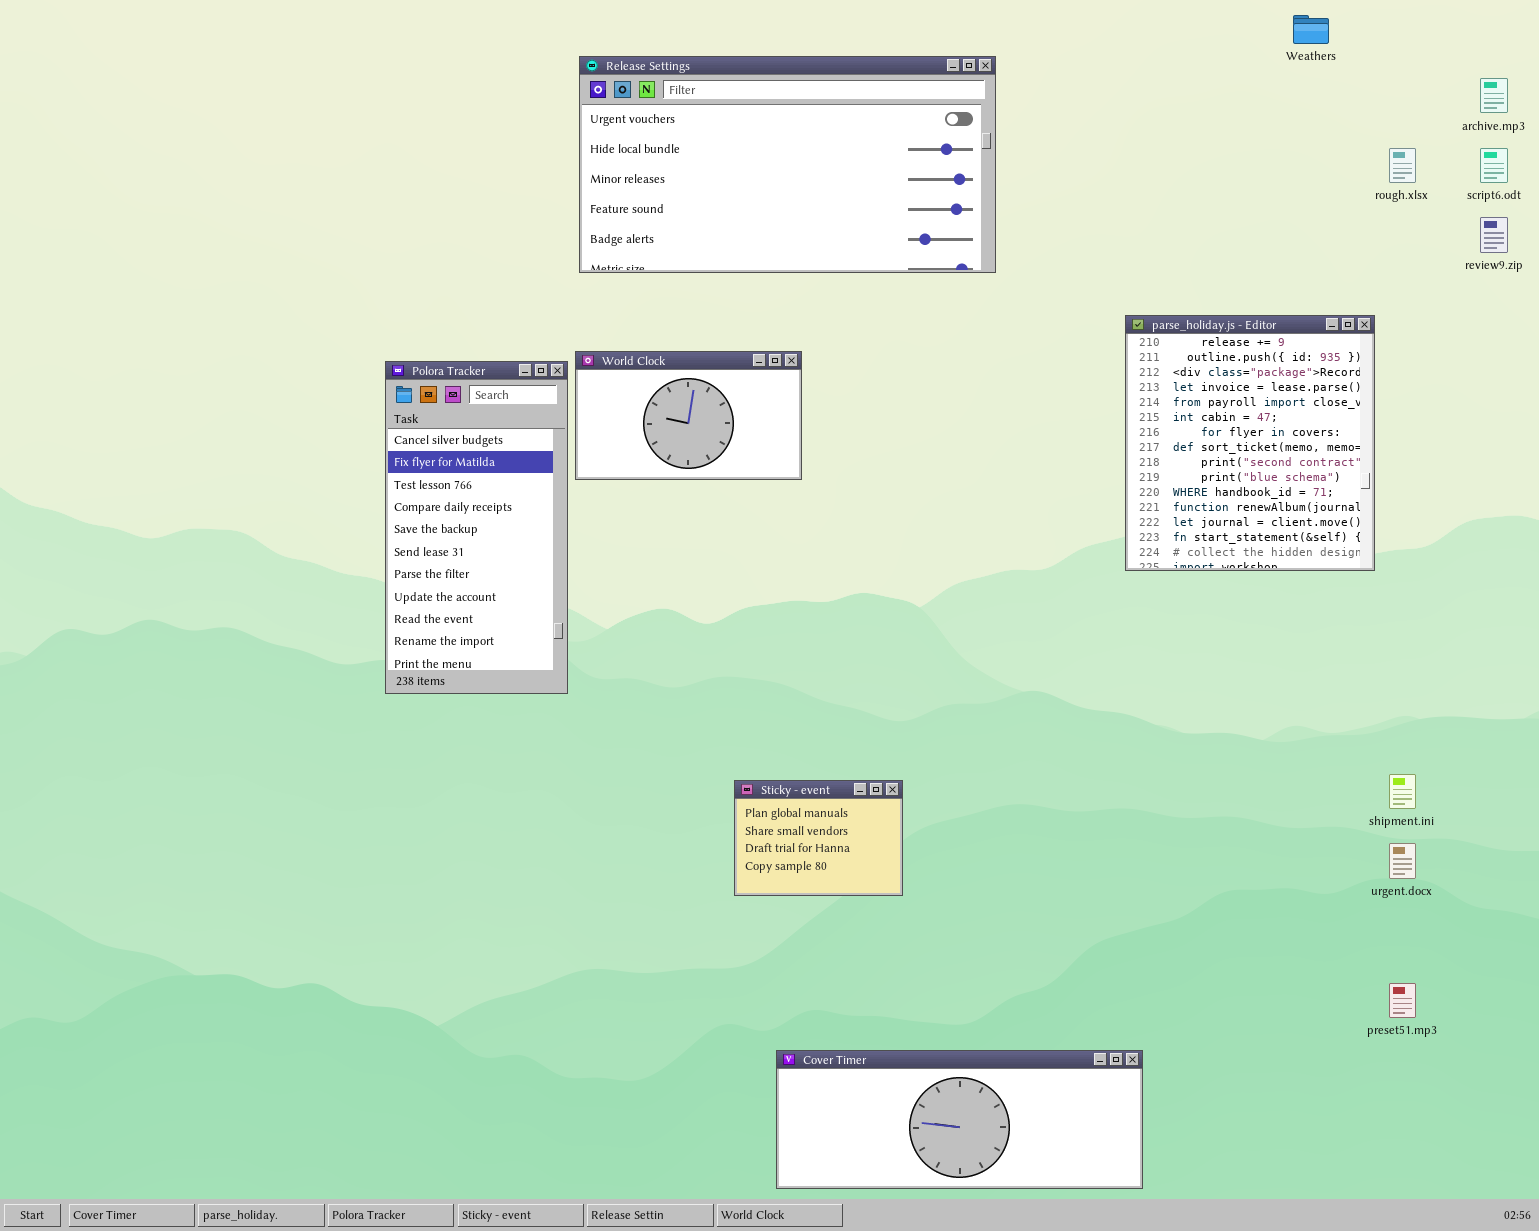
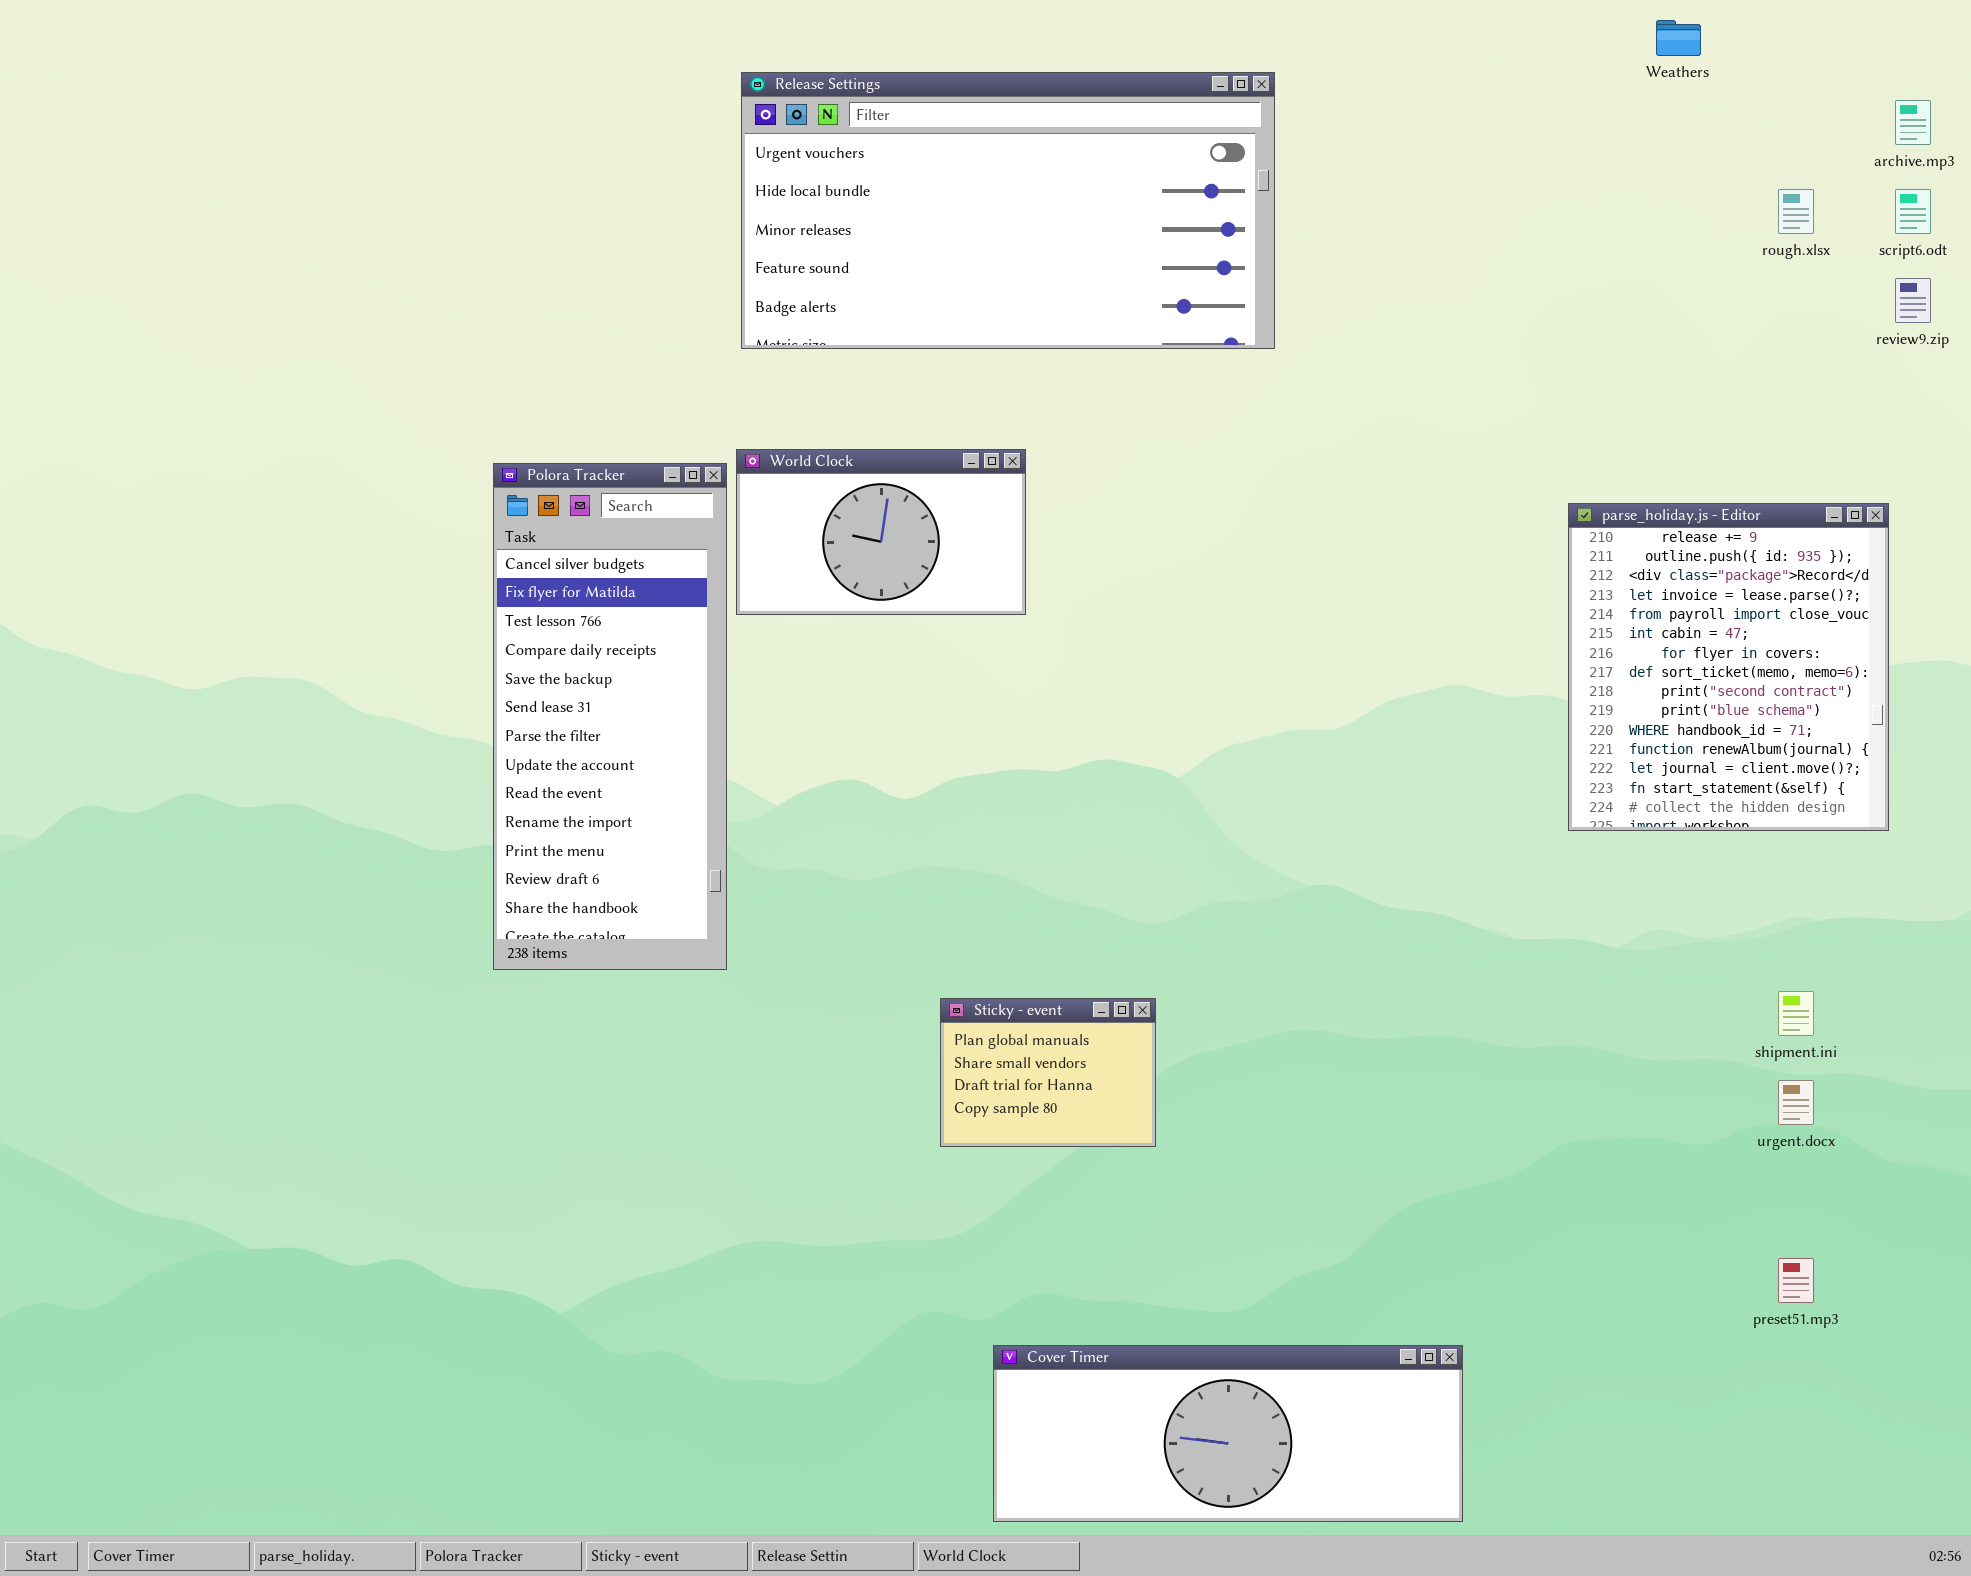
parse_holiday.js - Editor: [1125,315,1375,571] -> [1568,503,1889,831], moved
Polora Tracker: [385,361,568,694] -> [493,463,727,970], resized

